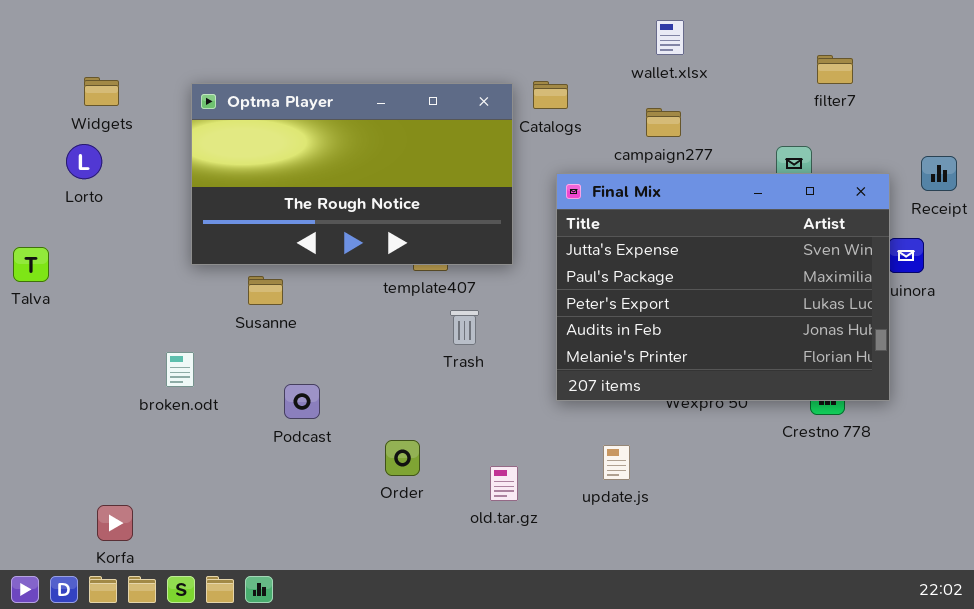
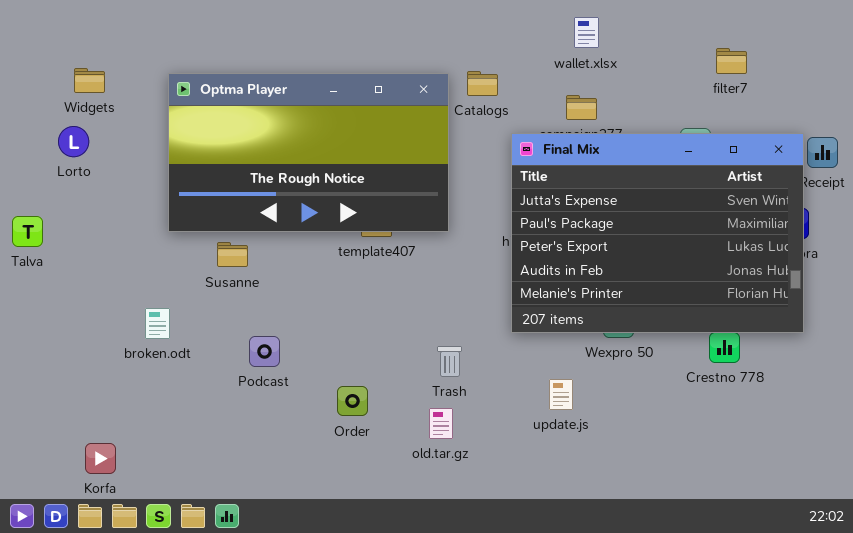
Final Mix: [556,173,890,401] -> [511,133,804,333], moved
Trash: [450,310,479,345] -> [437,346,462,377], moved
update.js: [603,445,630,480] -> [549,379,573,410], moved

